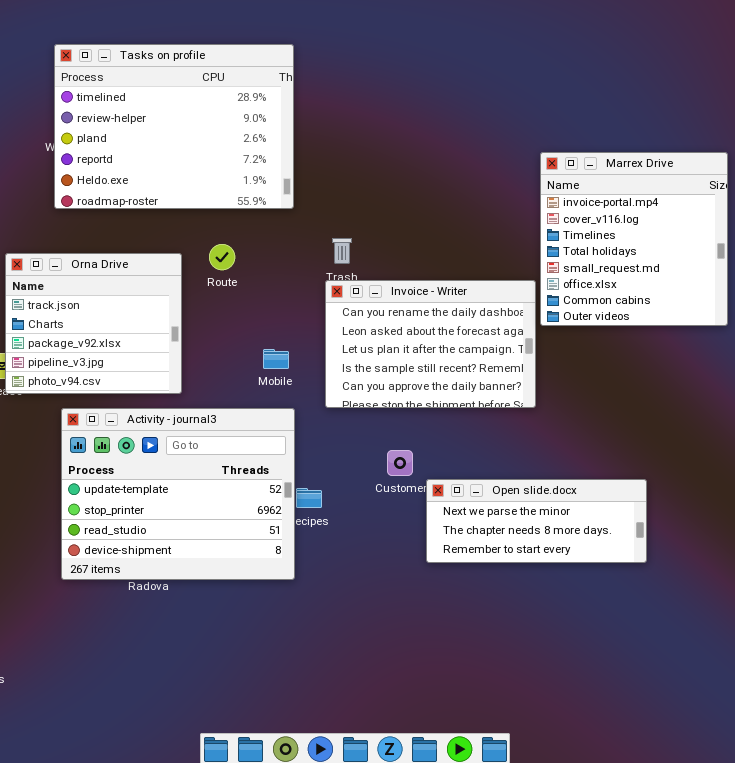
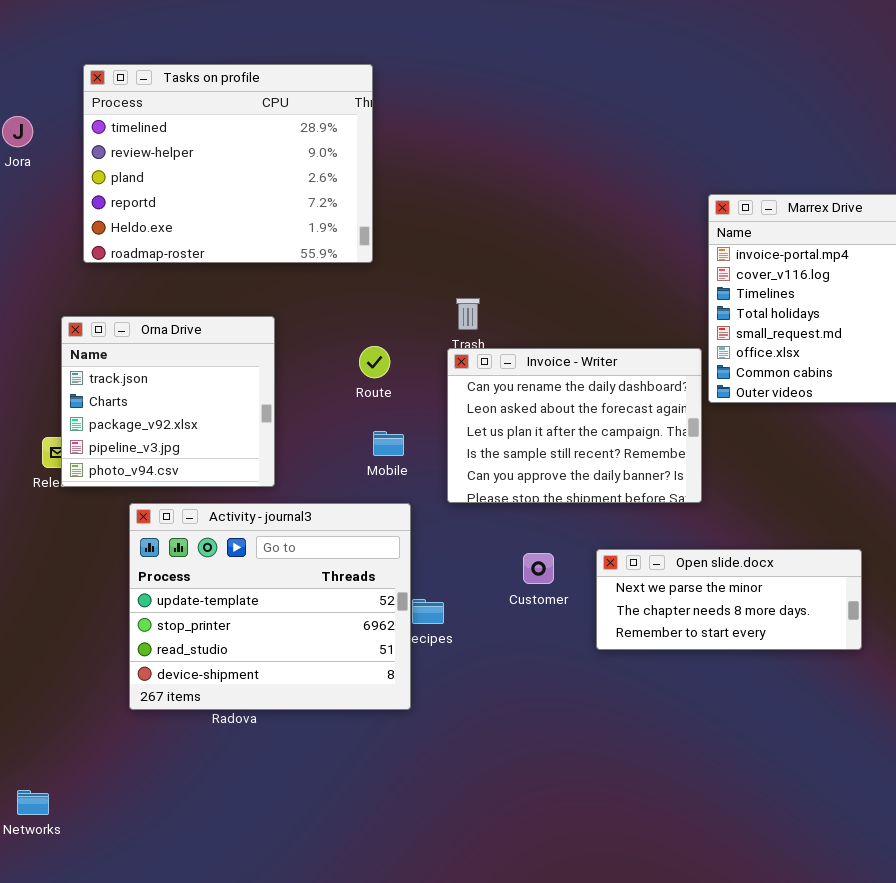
Tasks on profile: [54,44,294,209] -> [83,64,373,263], moved
Route: [209,244,235,270] -> [359,346,390,378], moved
Open slide.docx: [426,479,647,563] -> [596,549,862,650], moved

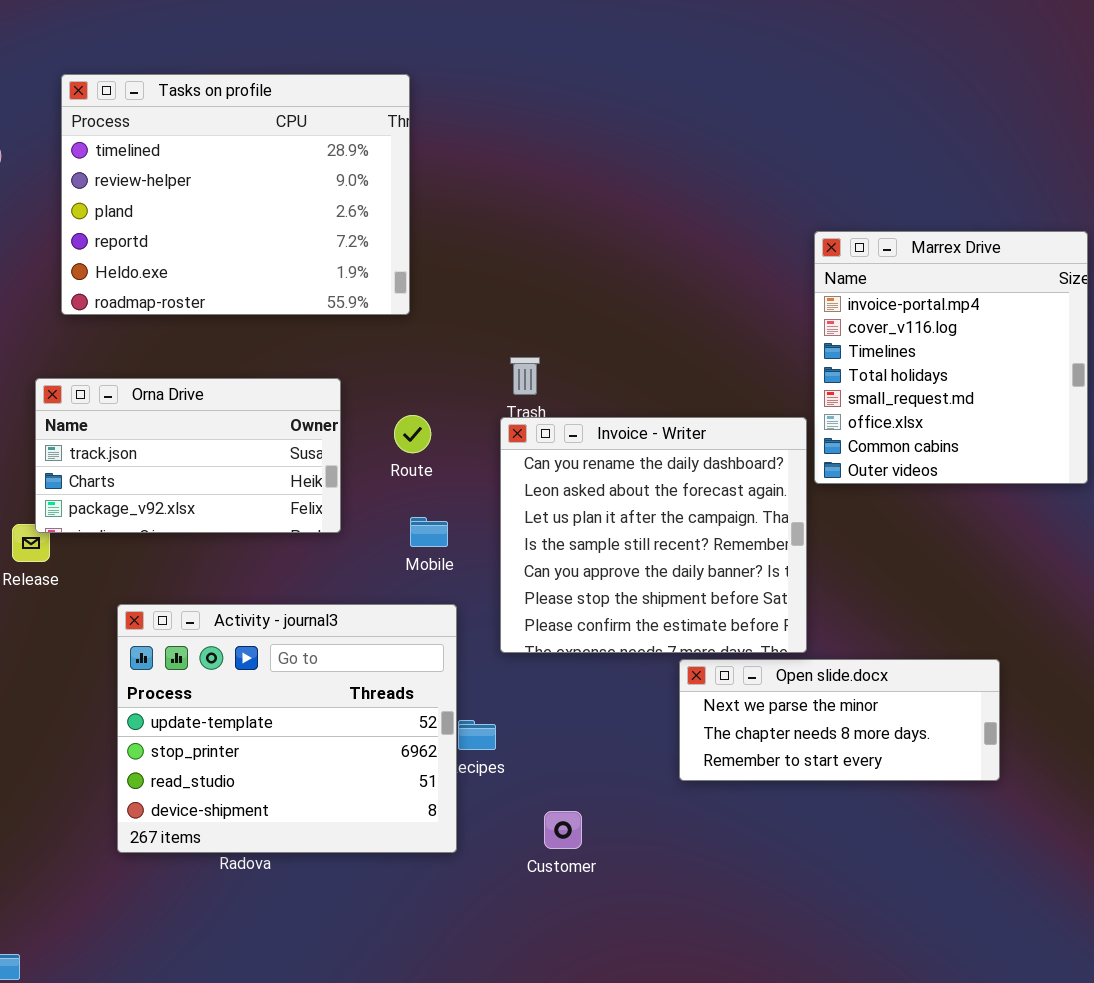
Orna Drive: [61,316,275,487] -> [35,378,341,533], resized
Invoice - Writer: [447,348,702,503] -> [500,417,807,653], resized
Customer: [523,553,554,584] -> [544,811,582,849], moved

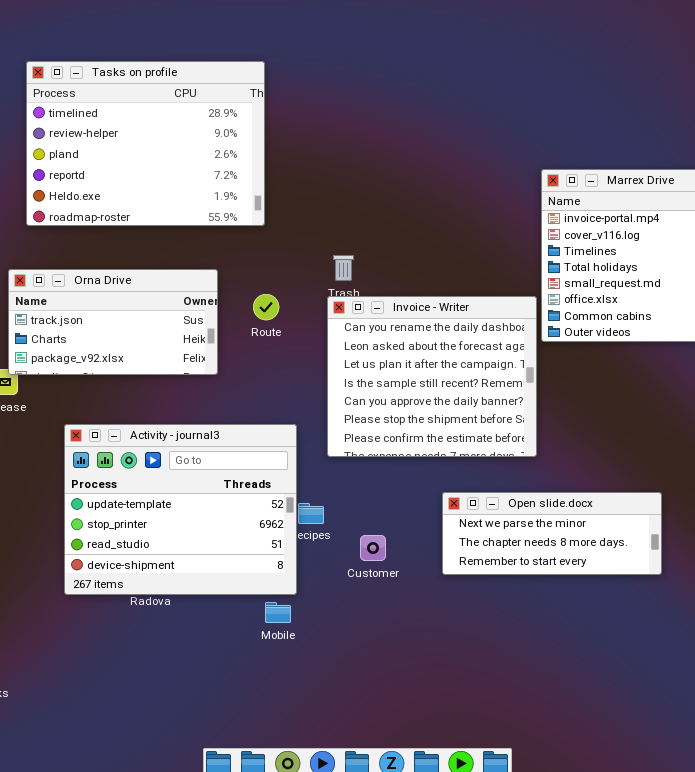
Mobile: [410,517,448,547] -> [265,602,291,623], moved
Open slide.docx: [679,659,1000,781] -> [442,492,662,575], moved
Customer: [544,811,582,849] -> [360,535,386,561], moved

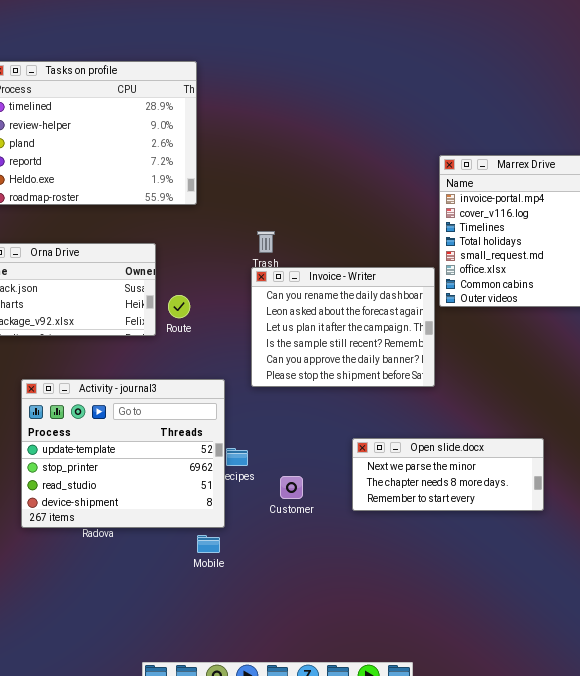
Route: [253,294,279,320] -> [168,295,190,318], moved
Invoice - Writer: [327,296,537,457] -> [251,267,435,387], resized

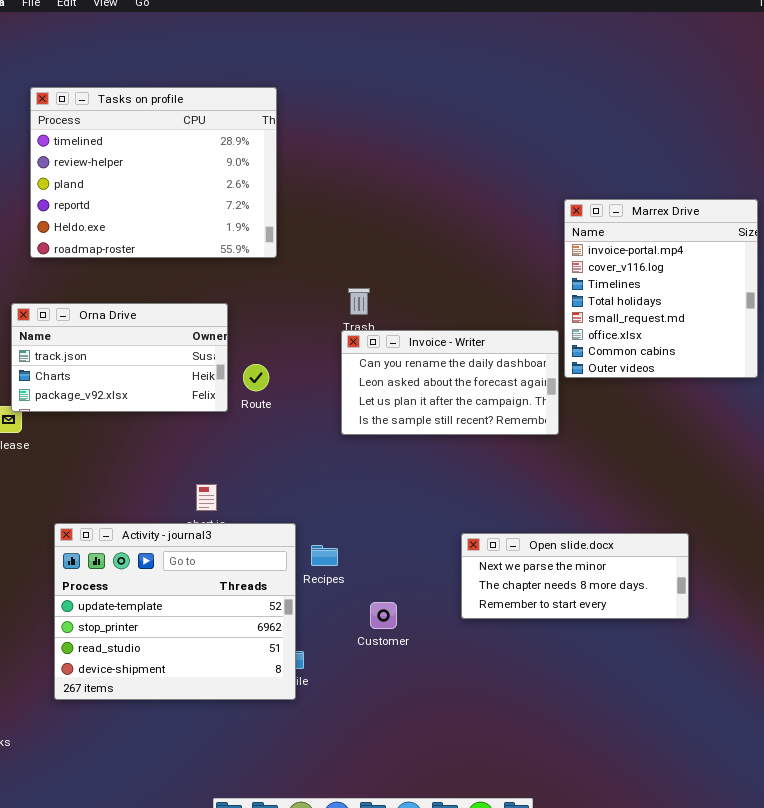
Invoice - Writer: [251,267,435,387] -> [341,330,559,435], resized
Activity - journal3: [21,379,225,528] -> [54,523,296,700], moved
Customer: [280,476,303,499] -> [370,602,397,629], moved

